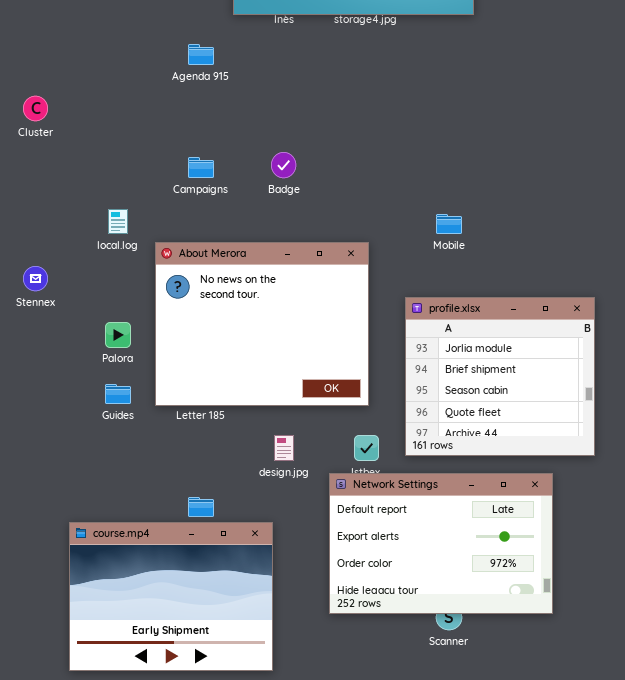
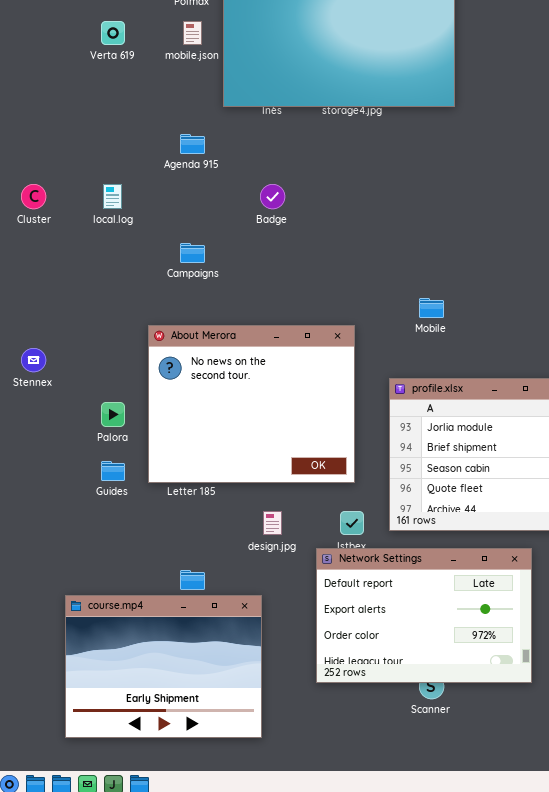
Badge: [271,152,296,178] -> [260,184,285,209], moved
local.log: [108,209,128,234] -> [103,184,122,209], moved

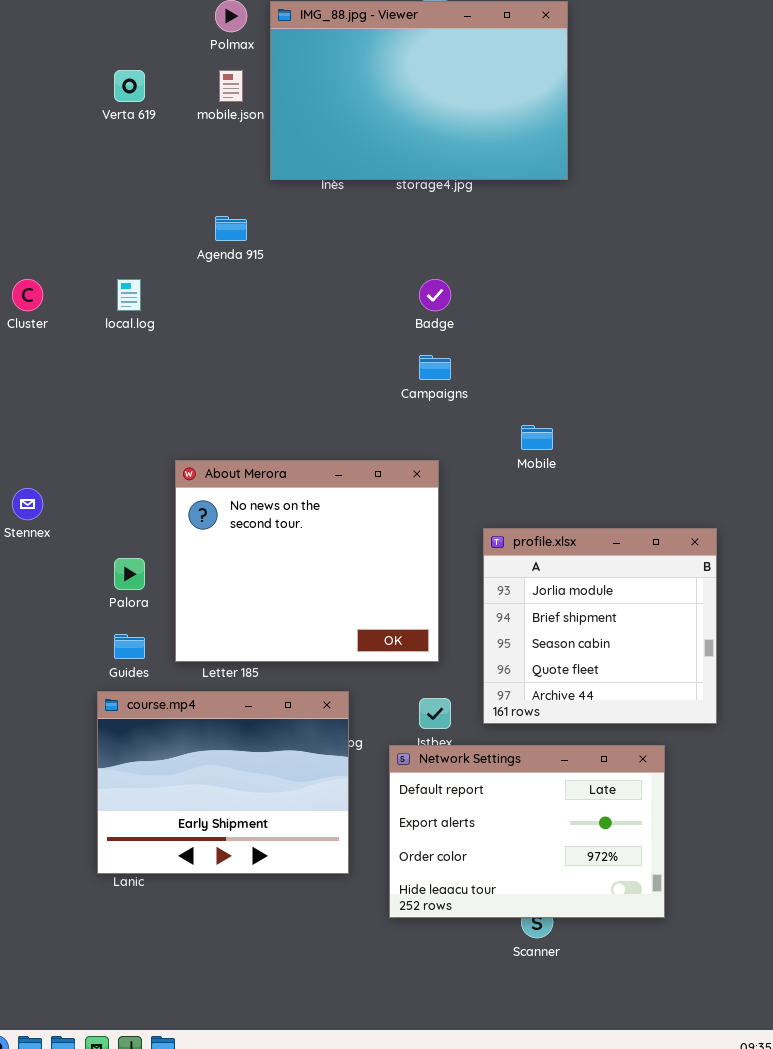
Badge: [260,184,285,209] -> [419,279,451,311], moved
Campaigns: [180,243,205,263] -> [419,355,451,380], moved
course.mp4: [65,595,262,738] -> [97,691,349,874], moved

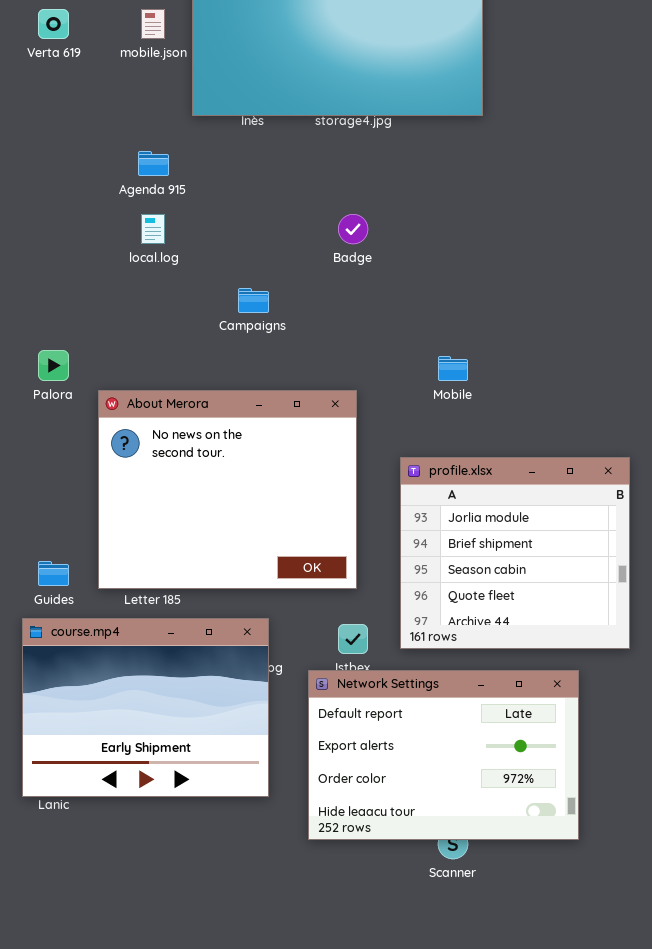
local.log: [117,279,141,311] -> [141,214,165,244], moved
Campaigns: [419,355,451,380] -> [238,288,269,313], moved
Palora: [114,558,145,590] -> [38,350,69,381], moved

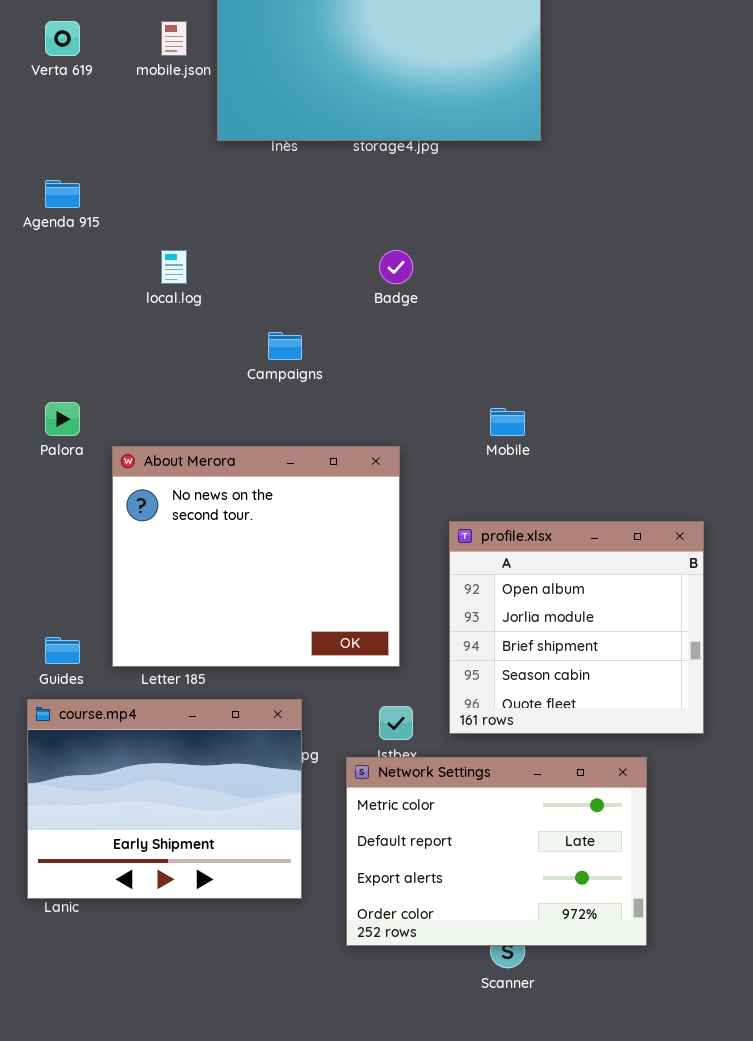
Agenda 915: [138,151,169,176] -> [45,180,80,208], moved
profile.xlsx: [400,457,630,649] -> [449,521,704,734], scrolled up 1 row
Network Settings: [308,670,579,840] -> [346,757,647,946], scrolled up 1 row

